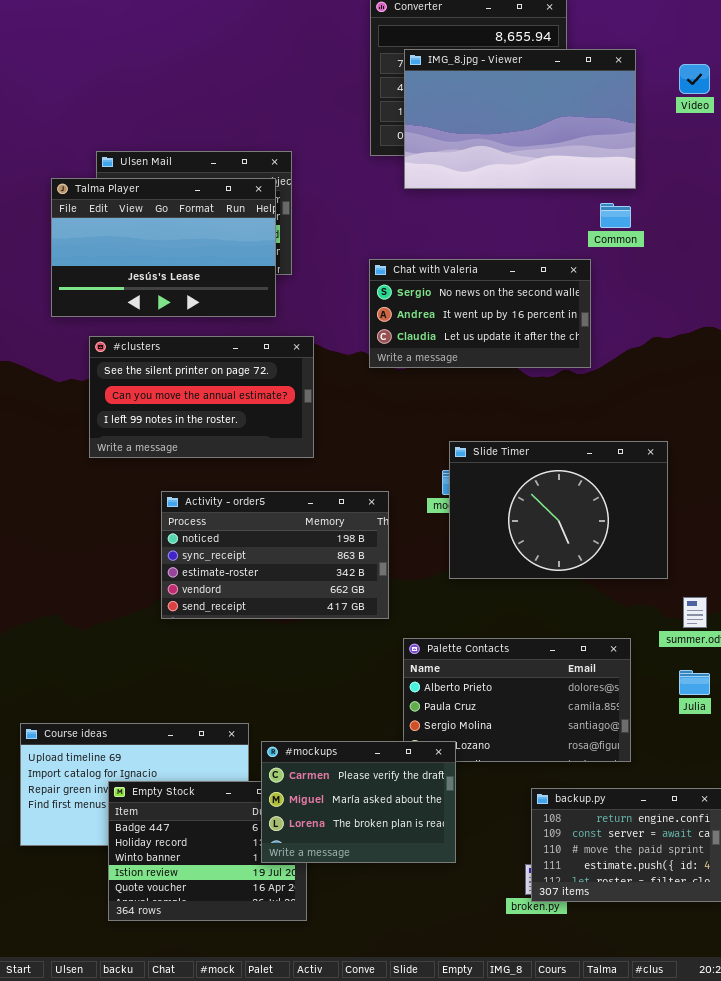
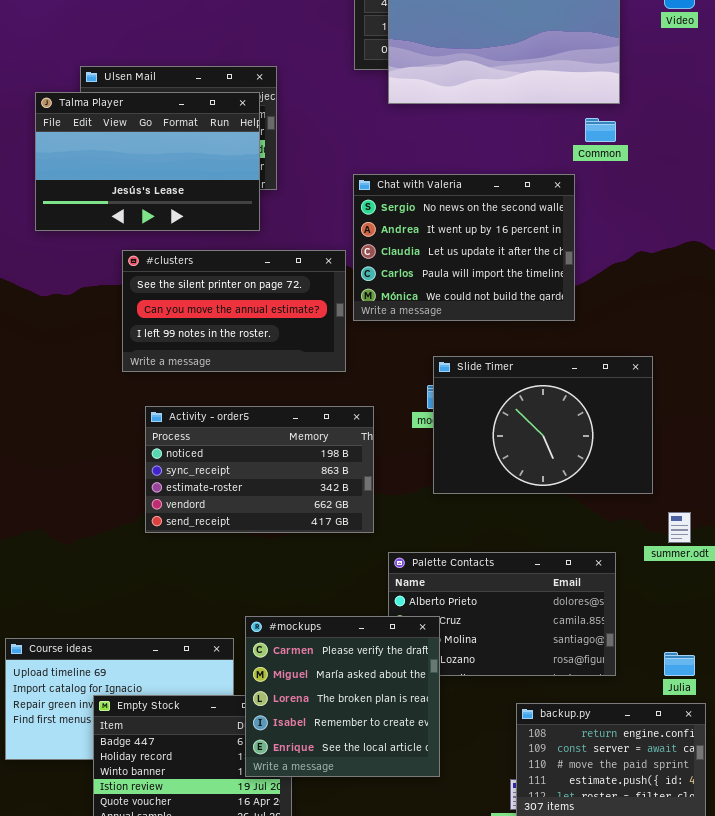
Chat with Valeria: [369,259,591,368] -> [353,174,575,321], resized
#clusters: [89,336,314,458] -> [122,250,346,372], moved
Julia: [679,670,710,695] -> [664,652,695,676], moved
#mockups: [261,741,456,863] -> [245,616,440,777], resized

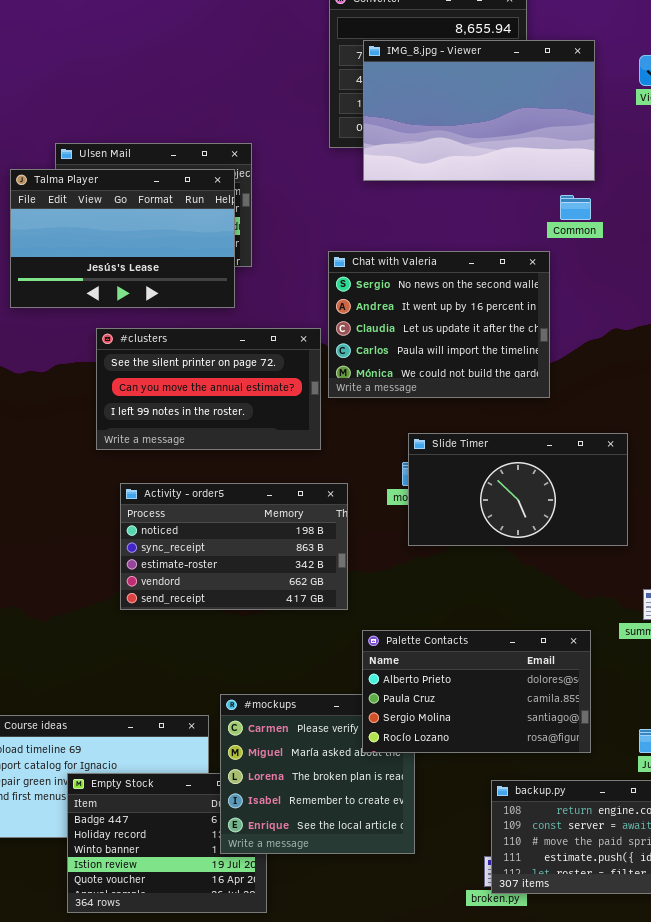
Slide Timer: [433,356,653,494] -> [408,433,628,546], resized
Palette Contacts: [388,552,616,676] -> [362,630,591,753], raised

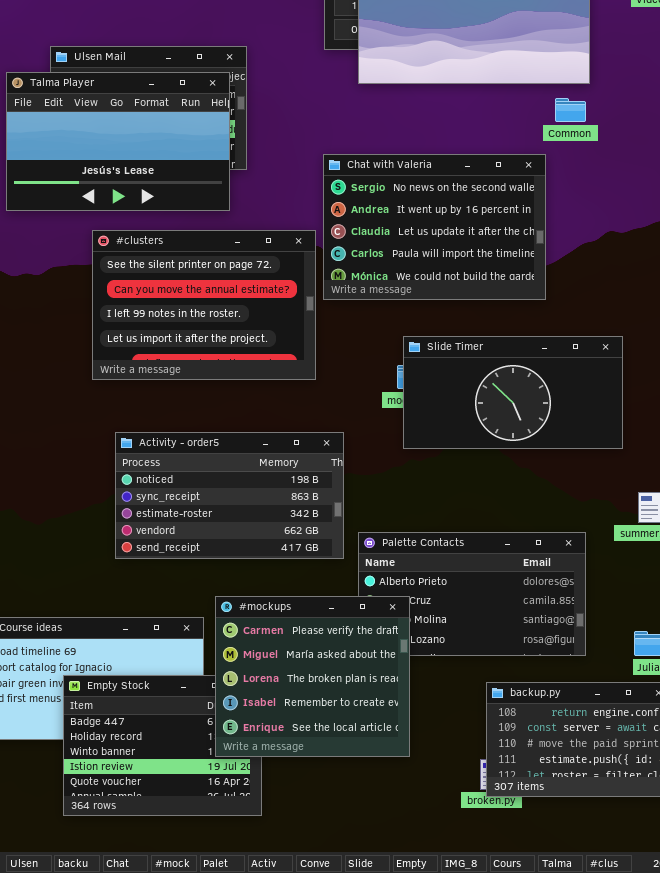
#clusters: [96,328,321,450] -> [92,230,316,380], resized
Activity - order5: [120,483,348,610] -> [115,432,344,559], moved
#mockups: [220,694,415,854] -> [215,596,410,757], raised

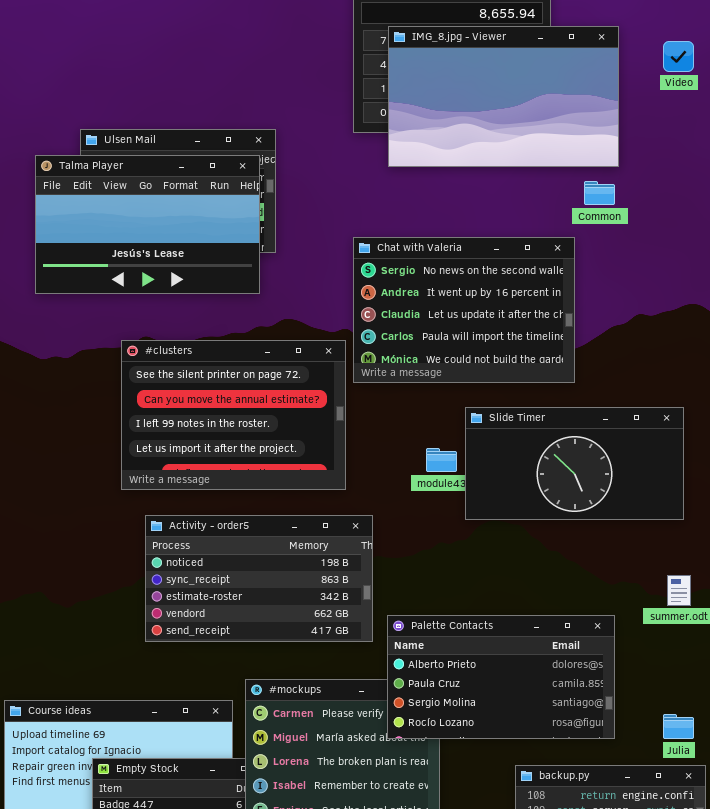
#clusters: [92,230,316,380] -> [121,340,346,490], moved
Slide Timer: [403,336,623,449] -> [465,407,684,520], moved
Palette Contacts: [358,532,586,656] -> [387,615,615,739], raised

